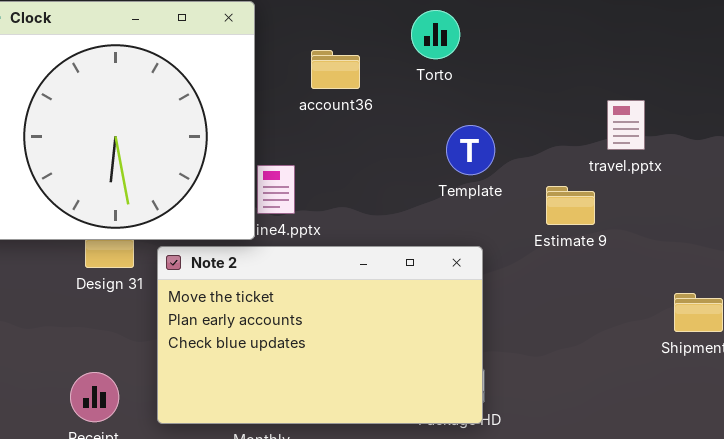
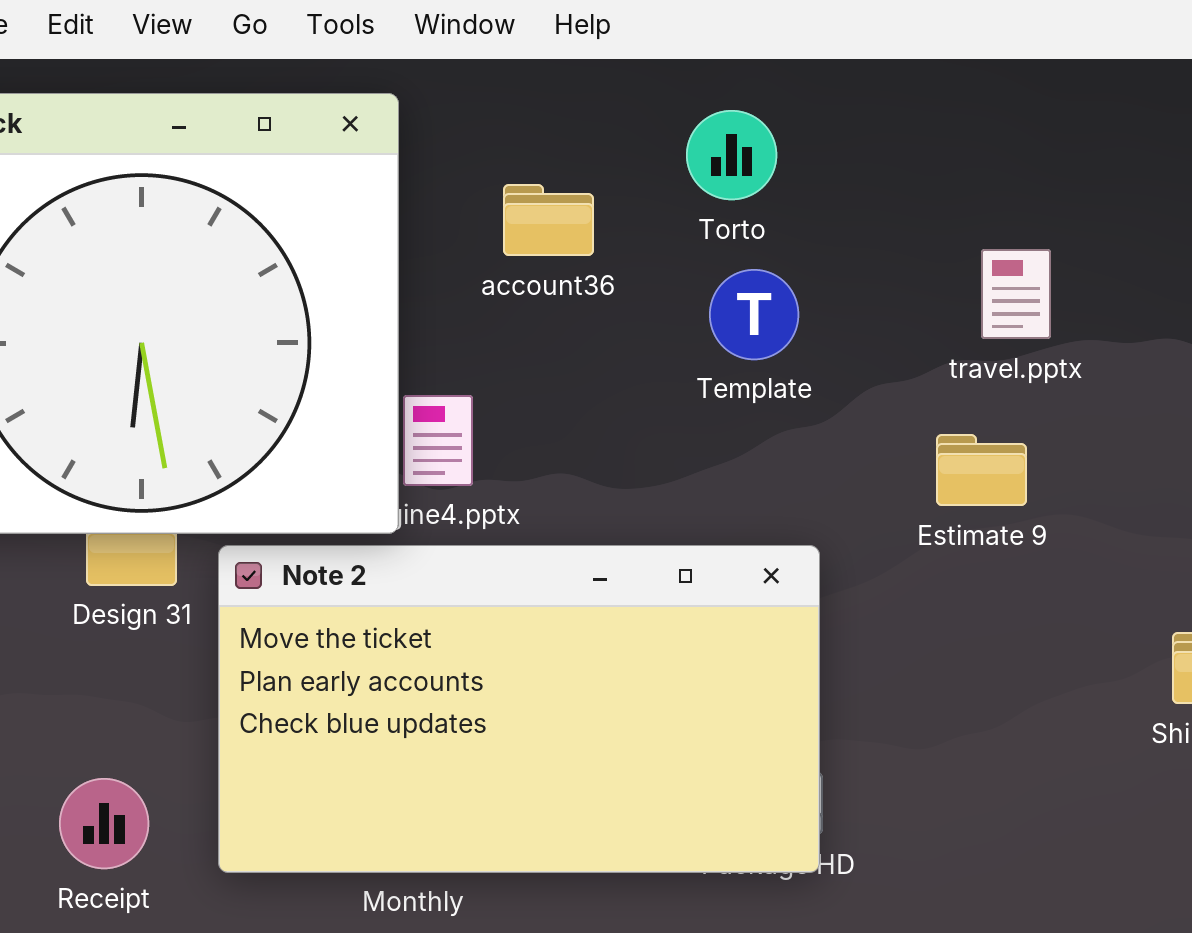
travel.pptx: [607,100,645,150] -> [981,249,1051,339], moved
Template: [446,125,495,175] -> [709,269,799,360], moved

